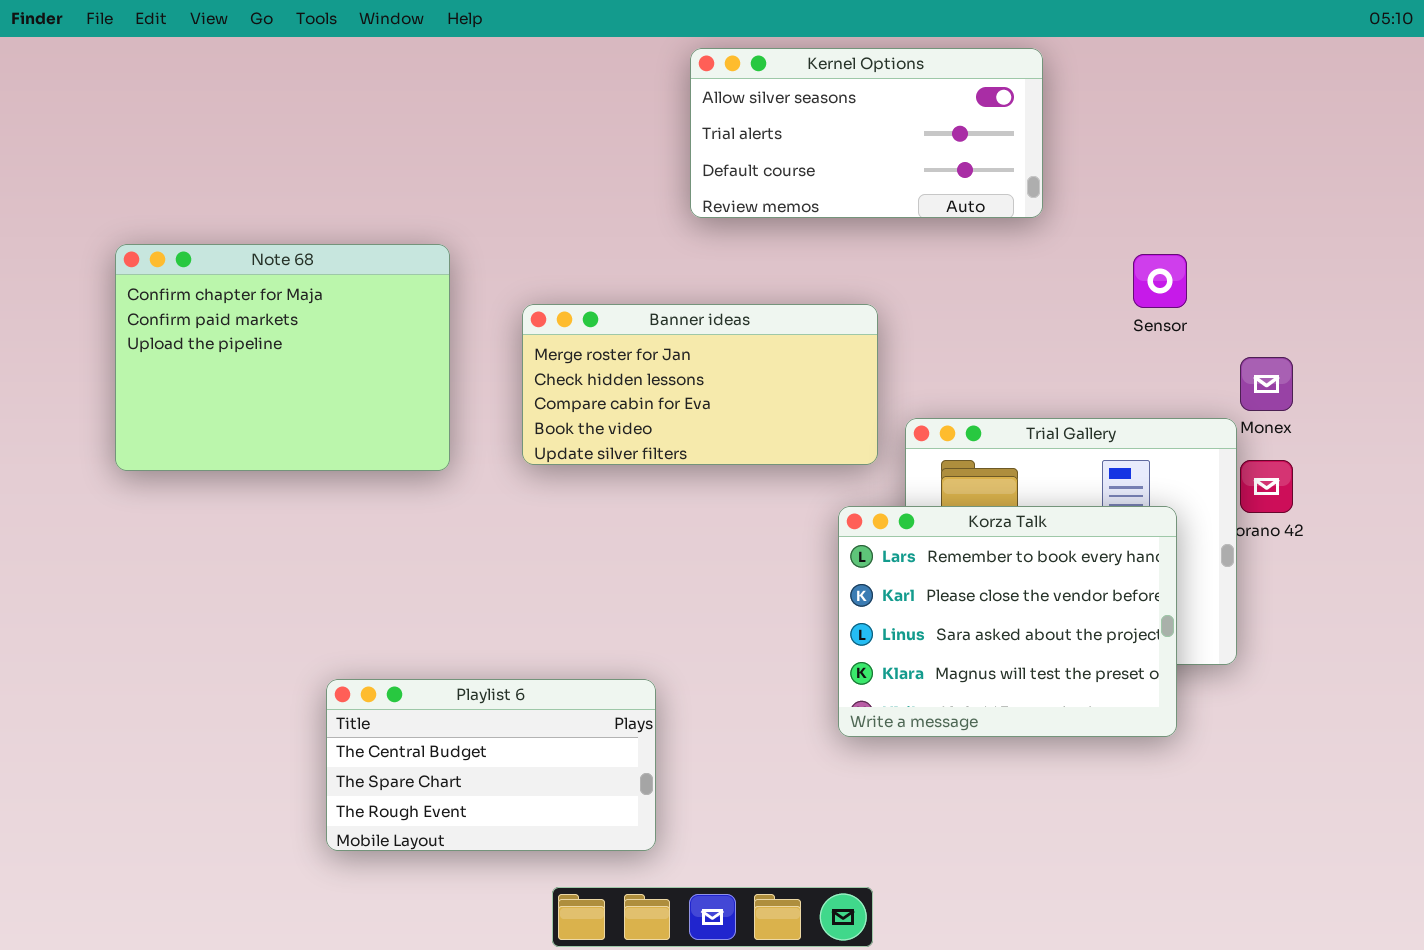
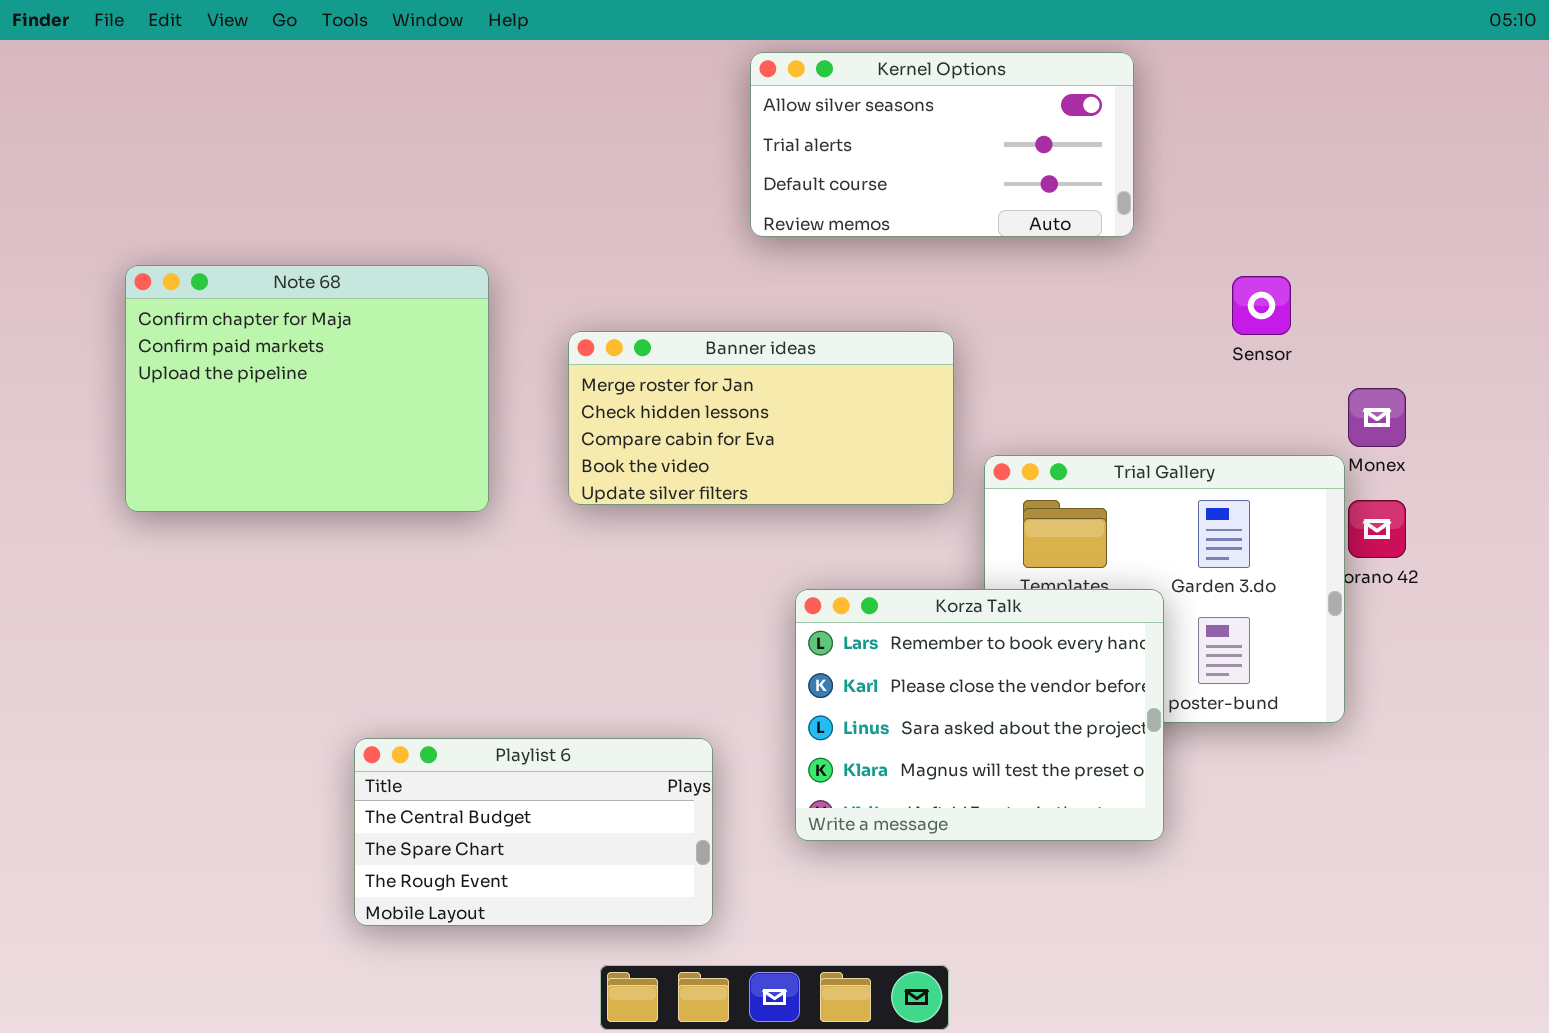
Korza Talk: [838,506,1177,737] -> [795,589,1164,841], moved

